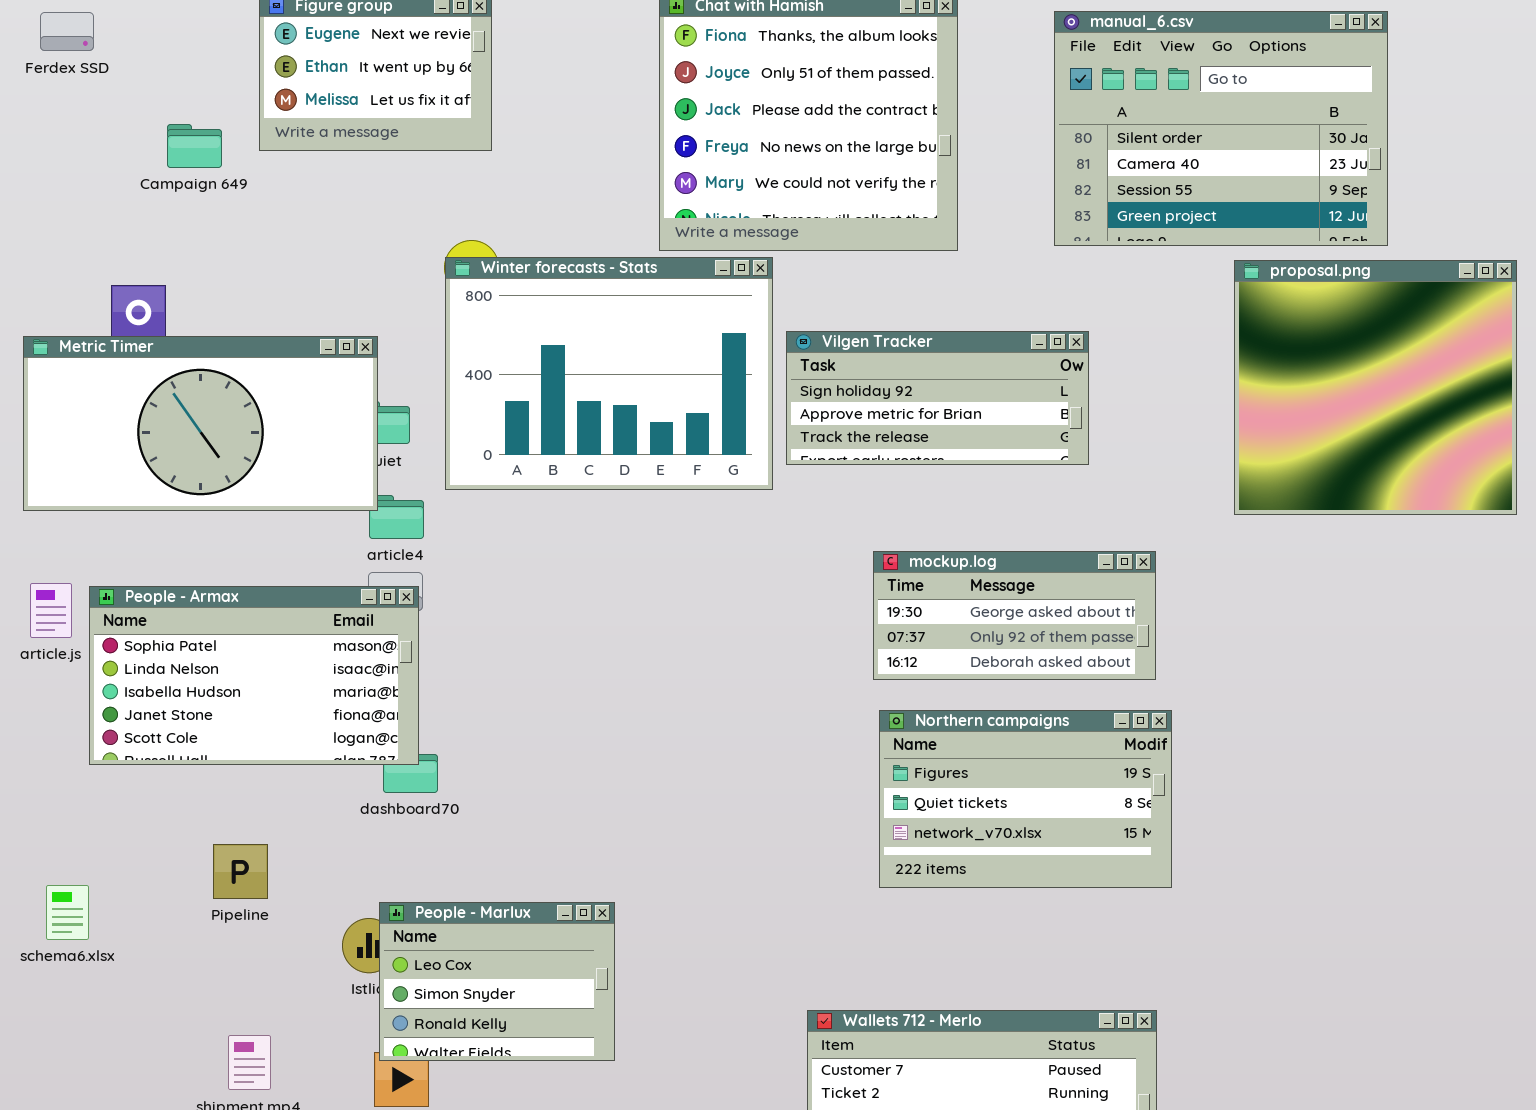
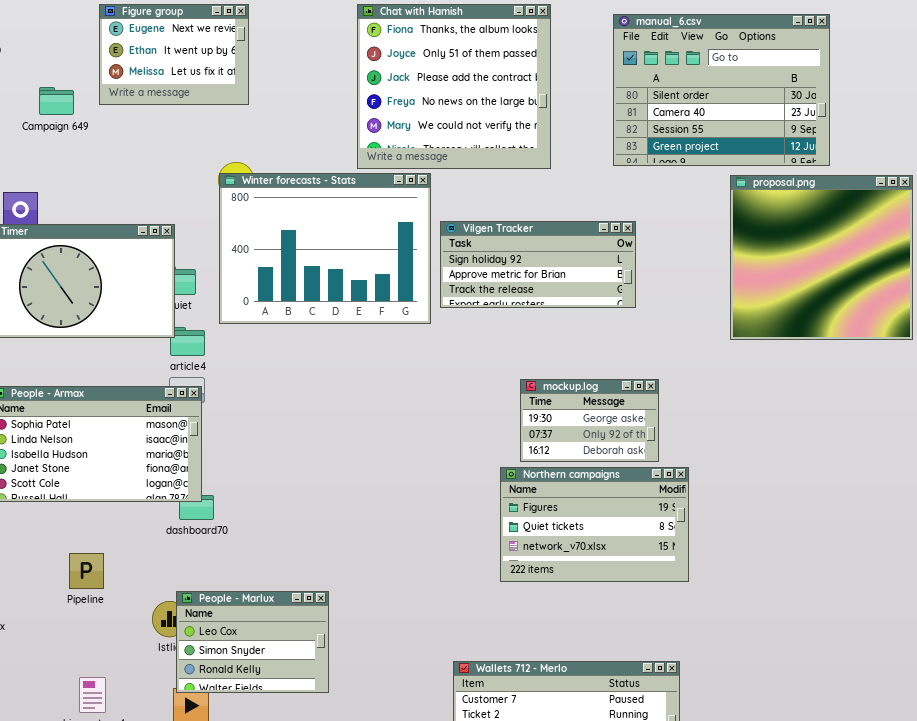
mockup.log: [873,551,1156,680] -> [520,379,659,462], moved, resized

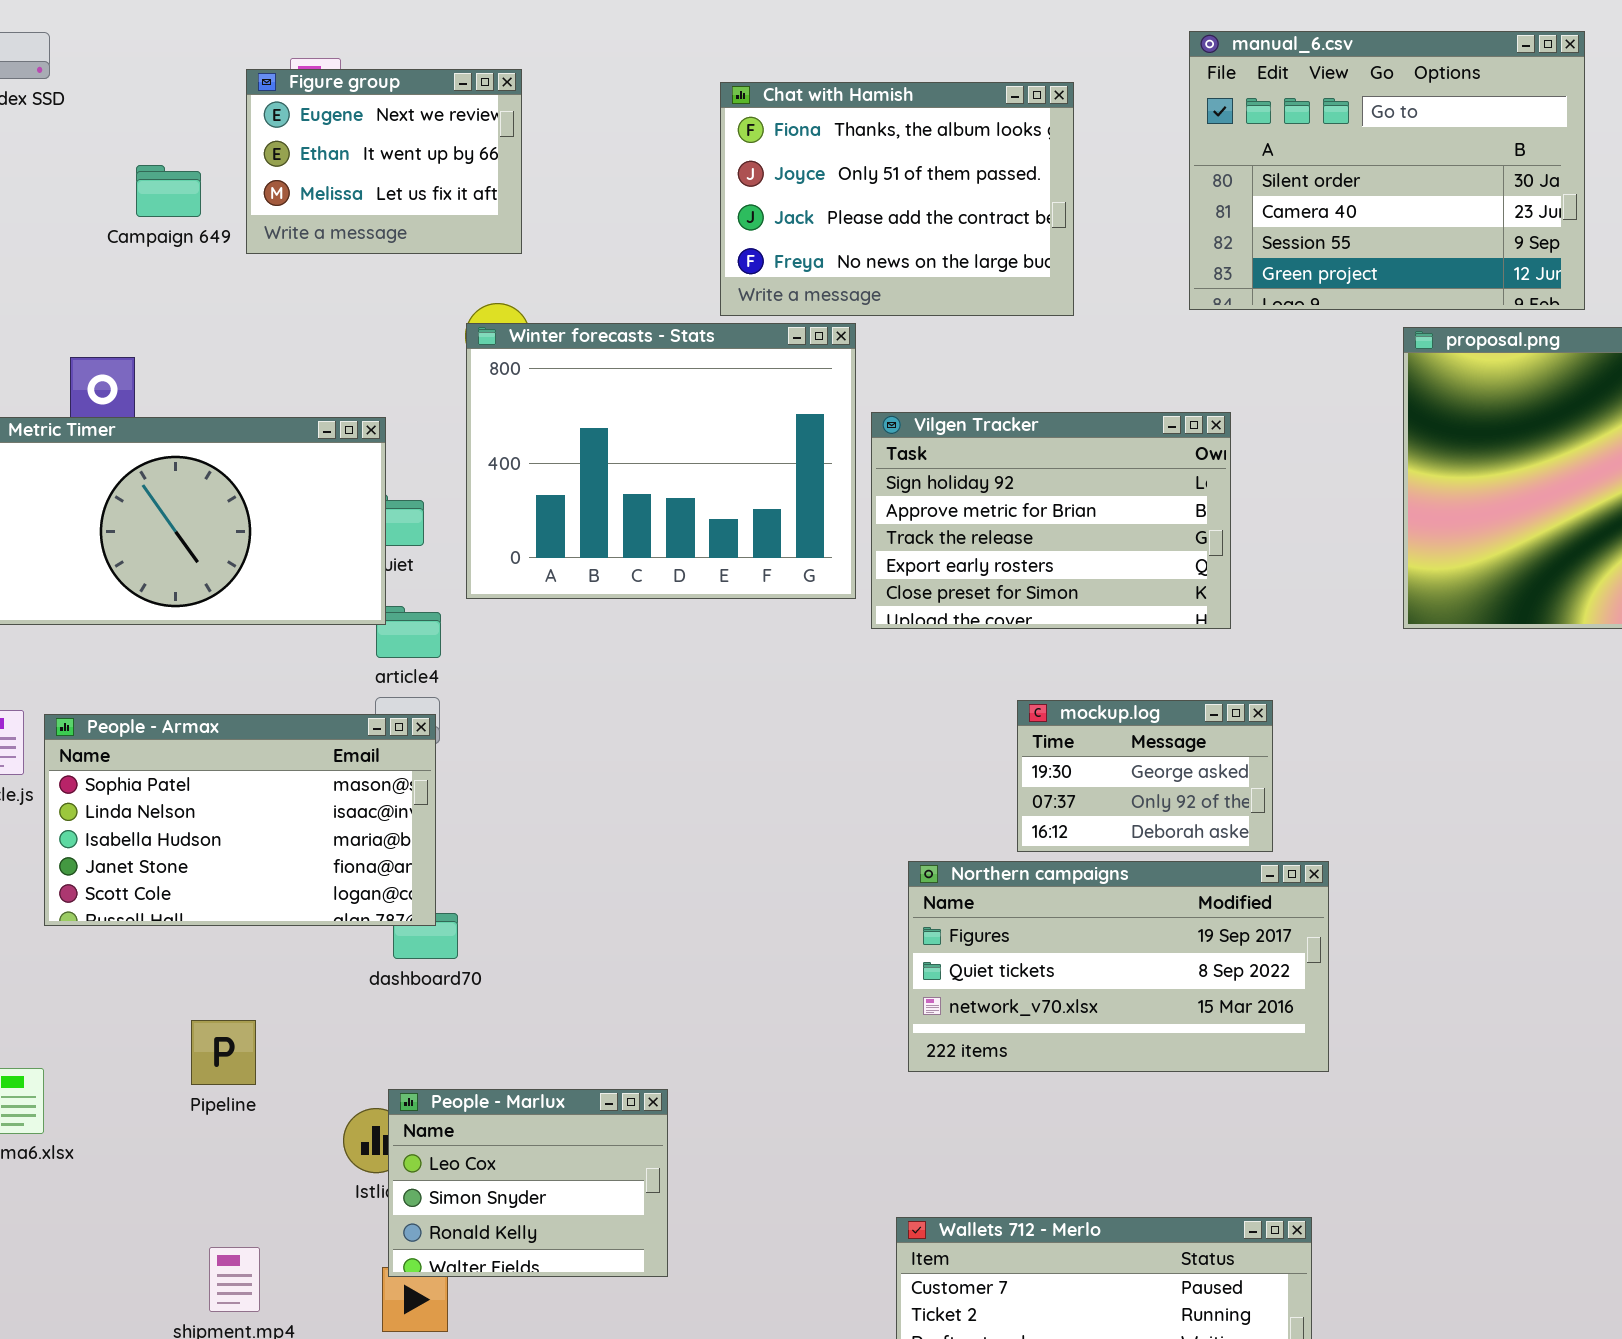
Figure group: [99,4,249,105] -> [246,69,522,254], moved
Chat with Hamish: [357,4,551,169] -> [720,82,1074,316], resized
Vilgen Tracker: [440,221,636,308] -> [871,412,1231,629], resized
Northern campaigns: [500,467,689,582] -> [908,861,1329,1072], resized

